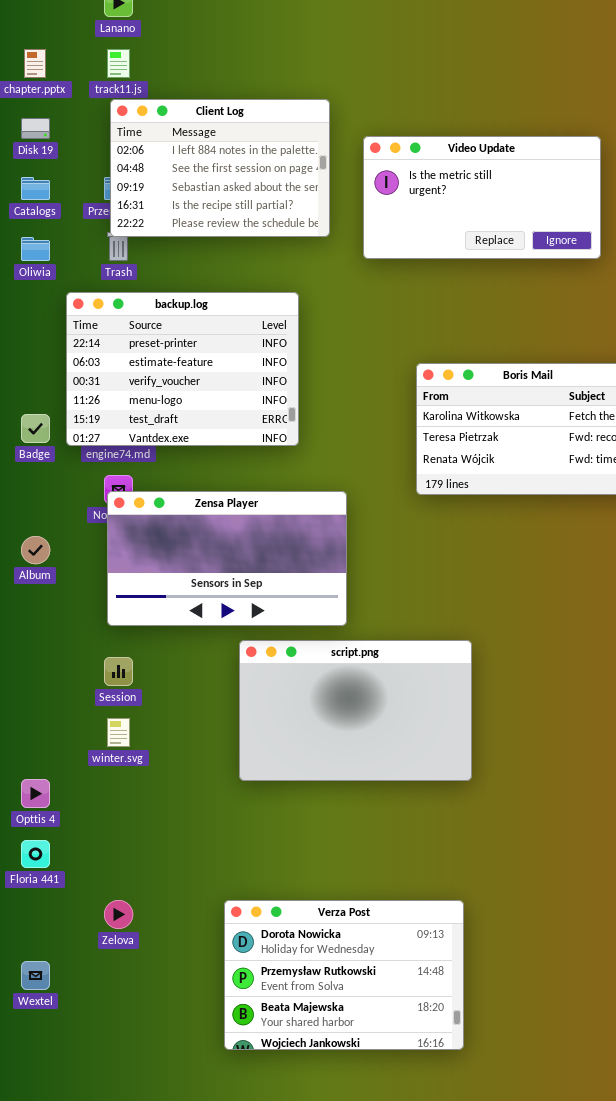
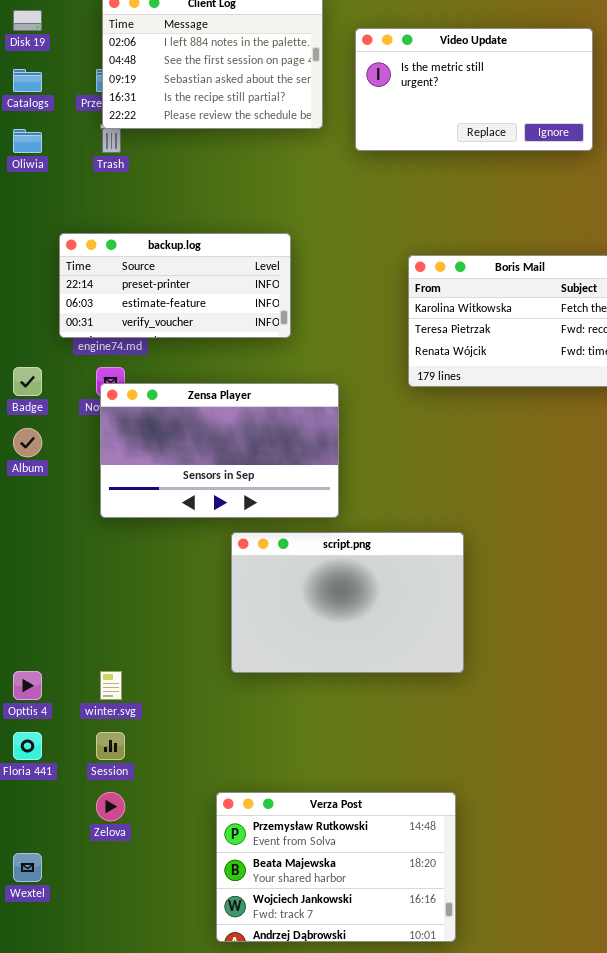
backup.log: [66,292,299,446] -> [59,233,291,338], resized
Badge: [21,414,50,443] -> [13,367,42,396], moved
Session: [104,657,133,686] -> [96,732,125,760], moved
winter.svg: [107,718,130,747] -> [100,671,122,700], moved
Verza Post: [224,900,464,1050] -> [216,792,456,942], scrolled down 1 row

